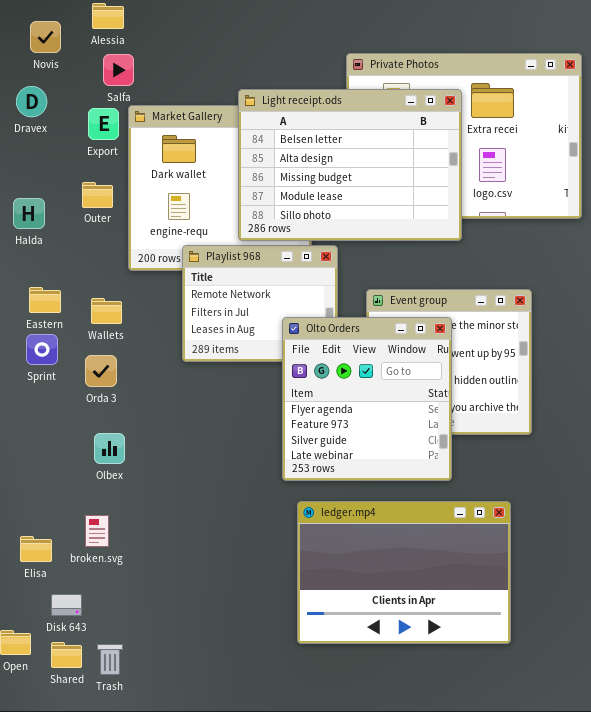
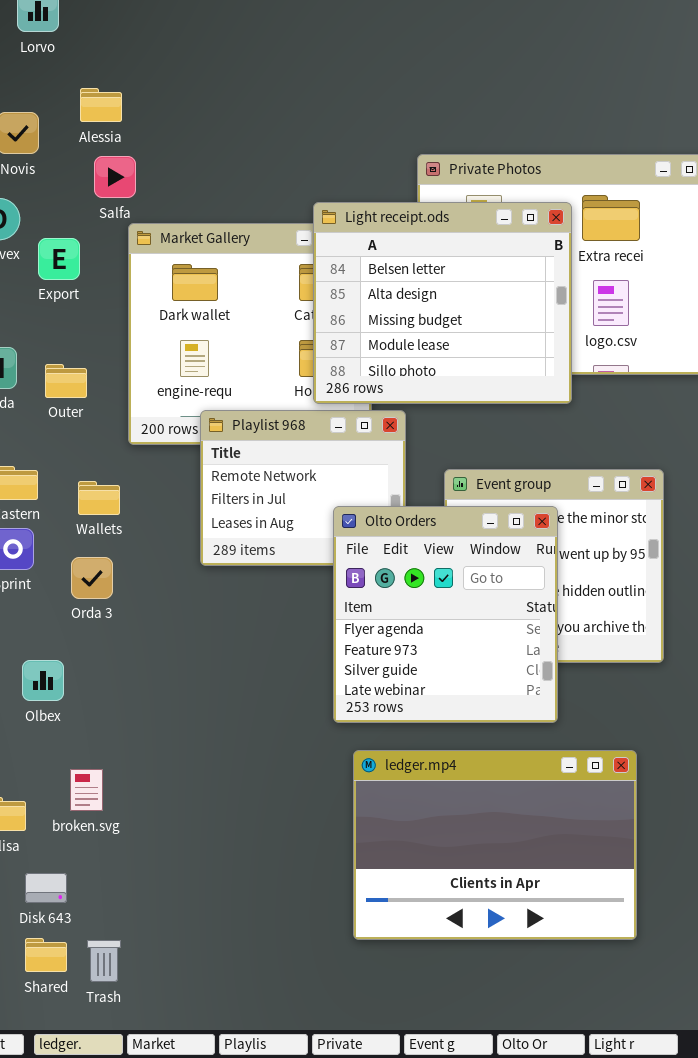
Light receipt.ods: [238,89,462,241] -> [313,202,572,404], resized
Export: [88,108,119,140] -> [38,238,80,280], moved
Outer: [82,182,113,208] -> [45,364,87,398], moved
Olbex: [94,433,125,464] -> [22,660,64,701], moved

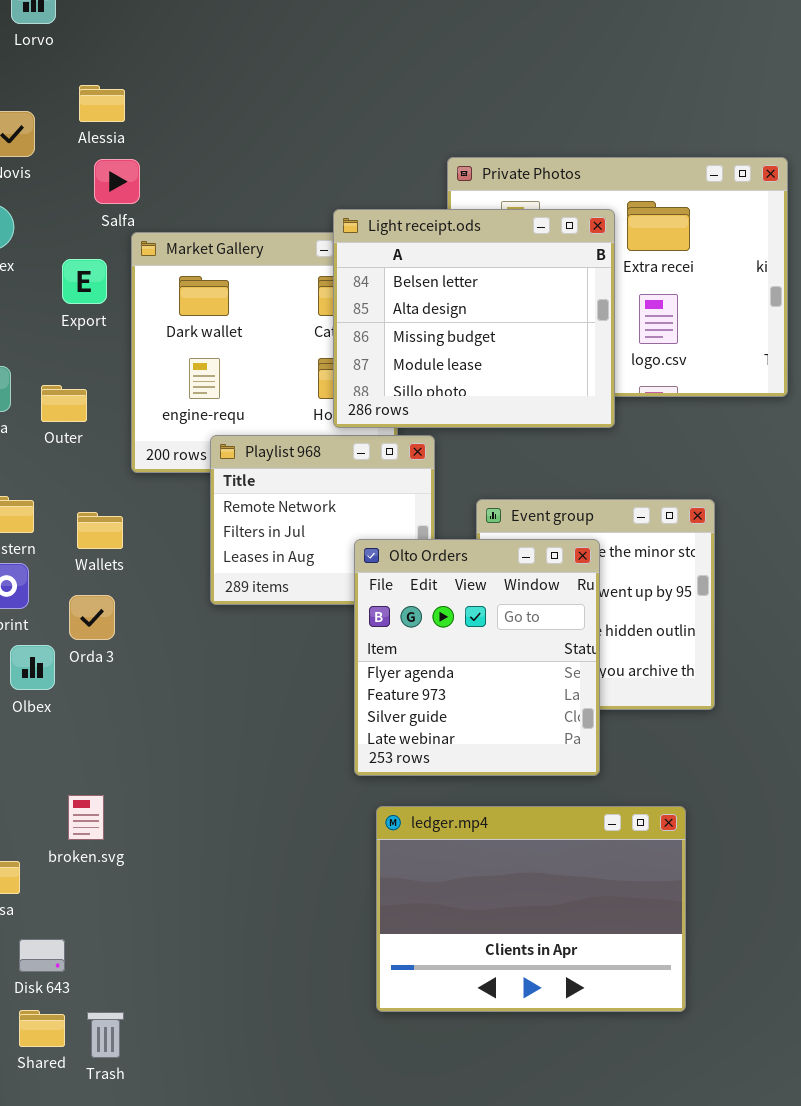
Export: [38,238,80,280] -> [62,259,107,304], moved
Olbex: [22,660,64,701] -> [10,645,55,690], moved
broken.svg: [70,769,103,811] -> [68,795,104,840], moved

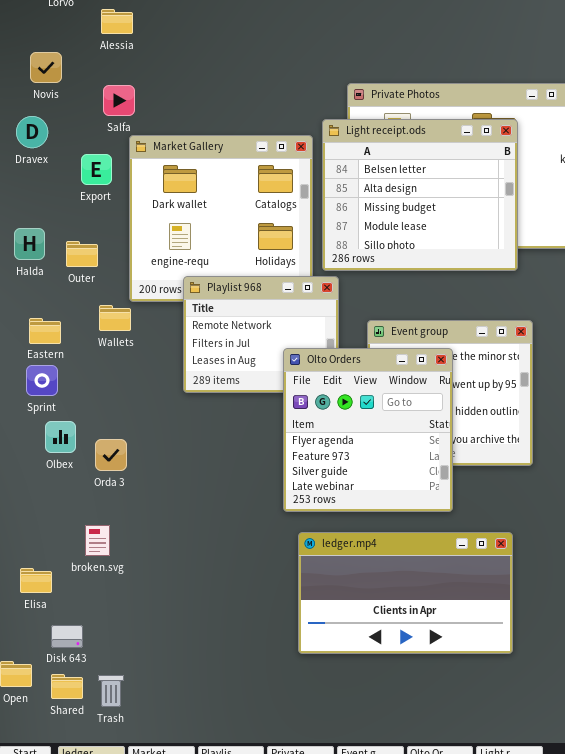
Alessia: [79,85,125,122] -> [101,9,133,34], moved
Light receipt.ods: [333,209,615,428] -> [322,119,518,271], moved
Wallets: [77,512,123,549] -> [99,305,131,331], moved
Orda 3: [69,595,115,640] -> [95,439,127,471], moved
ledger.mp4: [376,806,686,1012] -> [298,532,513,654], resized

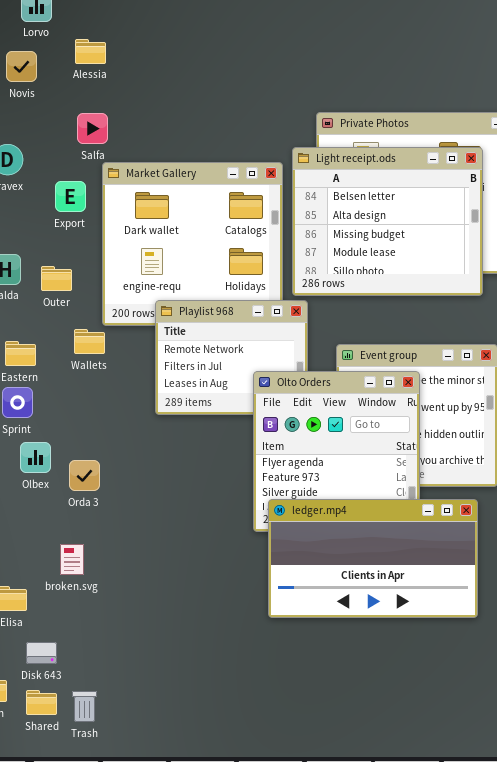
Novis: [30,52,62,83] -> [6,51,37,82], moved
ledger.mp4: [298,532,513,654] -> [268,499,478,618], moved

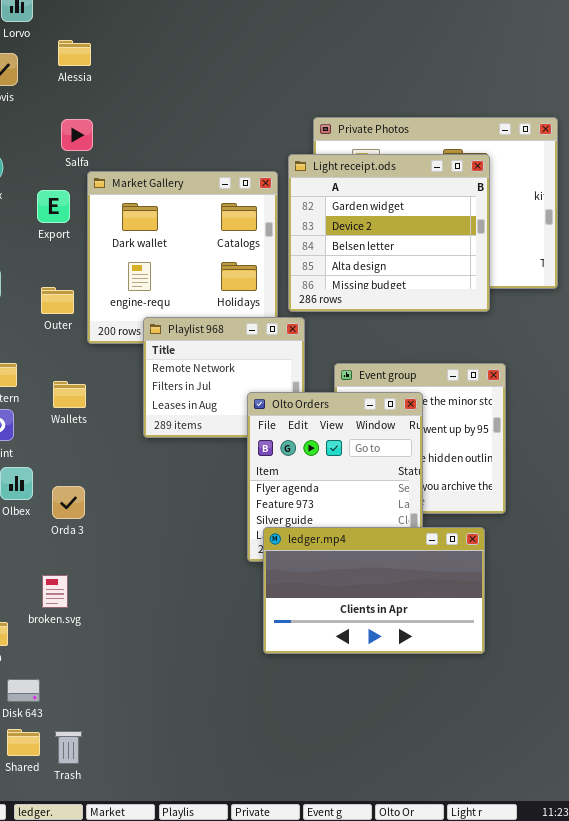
Light receipt.ods: [292,147,483,296] -> [288,154,490,312], scrolled up 2 rows
Outer: [41,266,72,291] -> [41,287,74,314], moved
Wallets: [74,329,105,354] -> [53,381,86,408], moved

